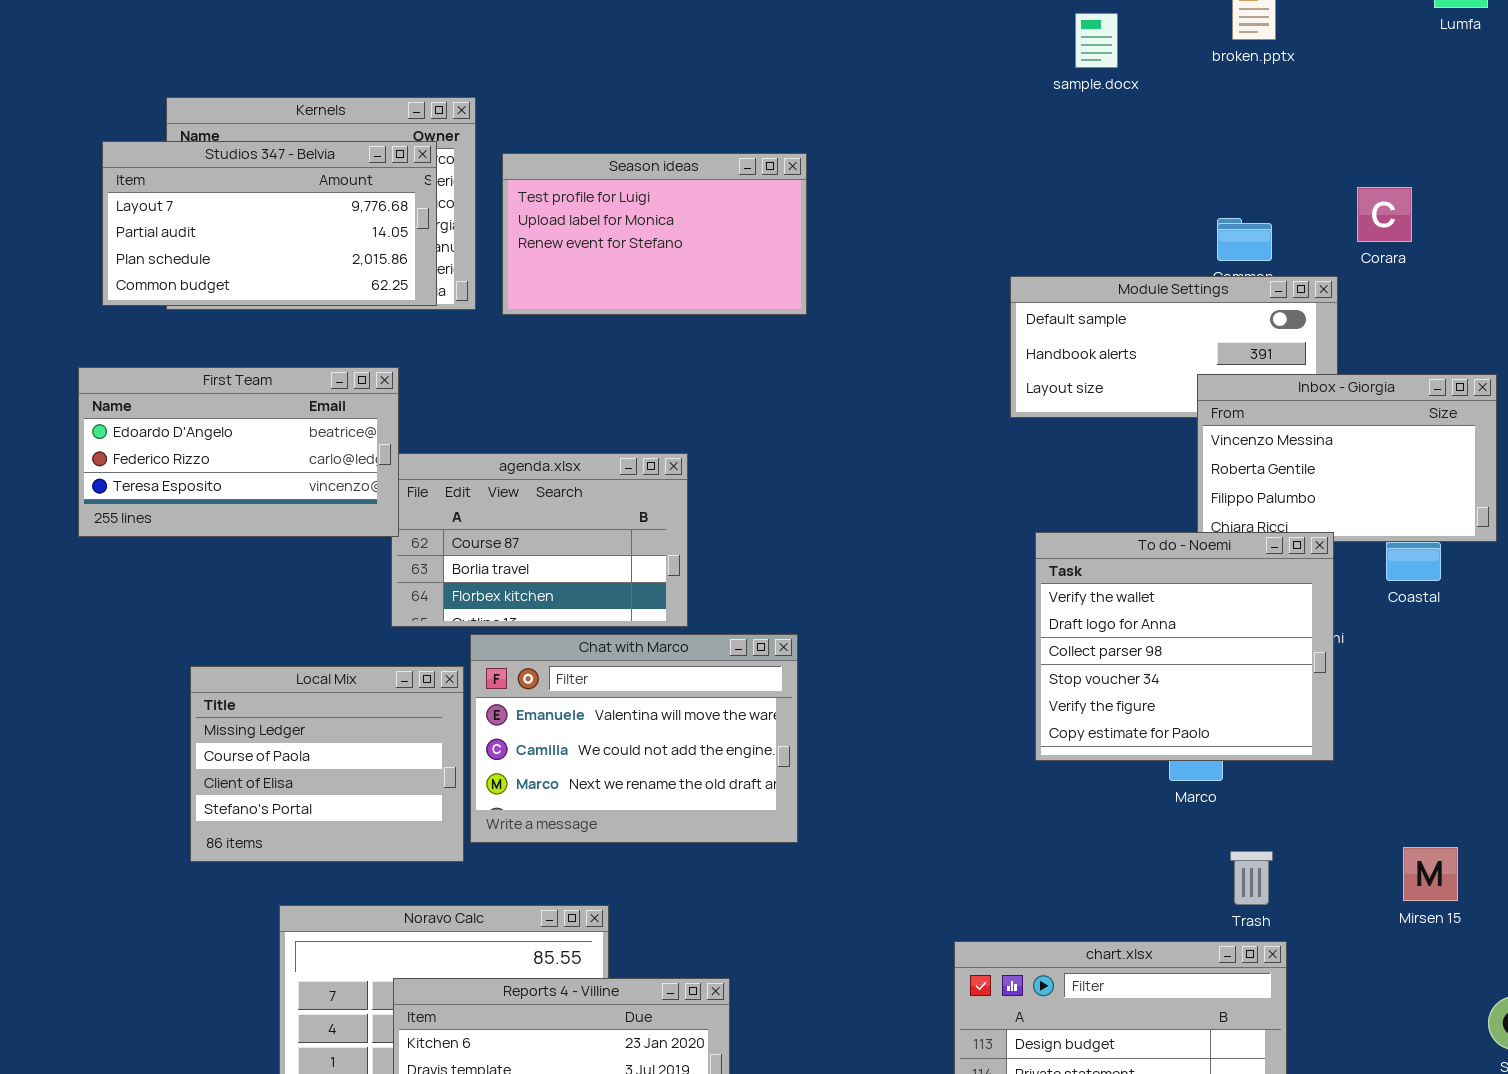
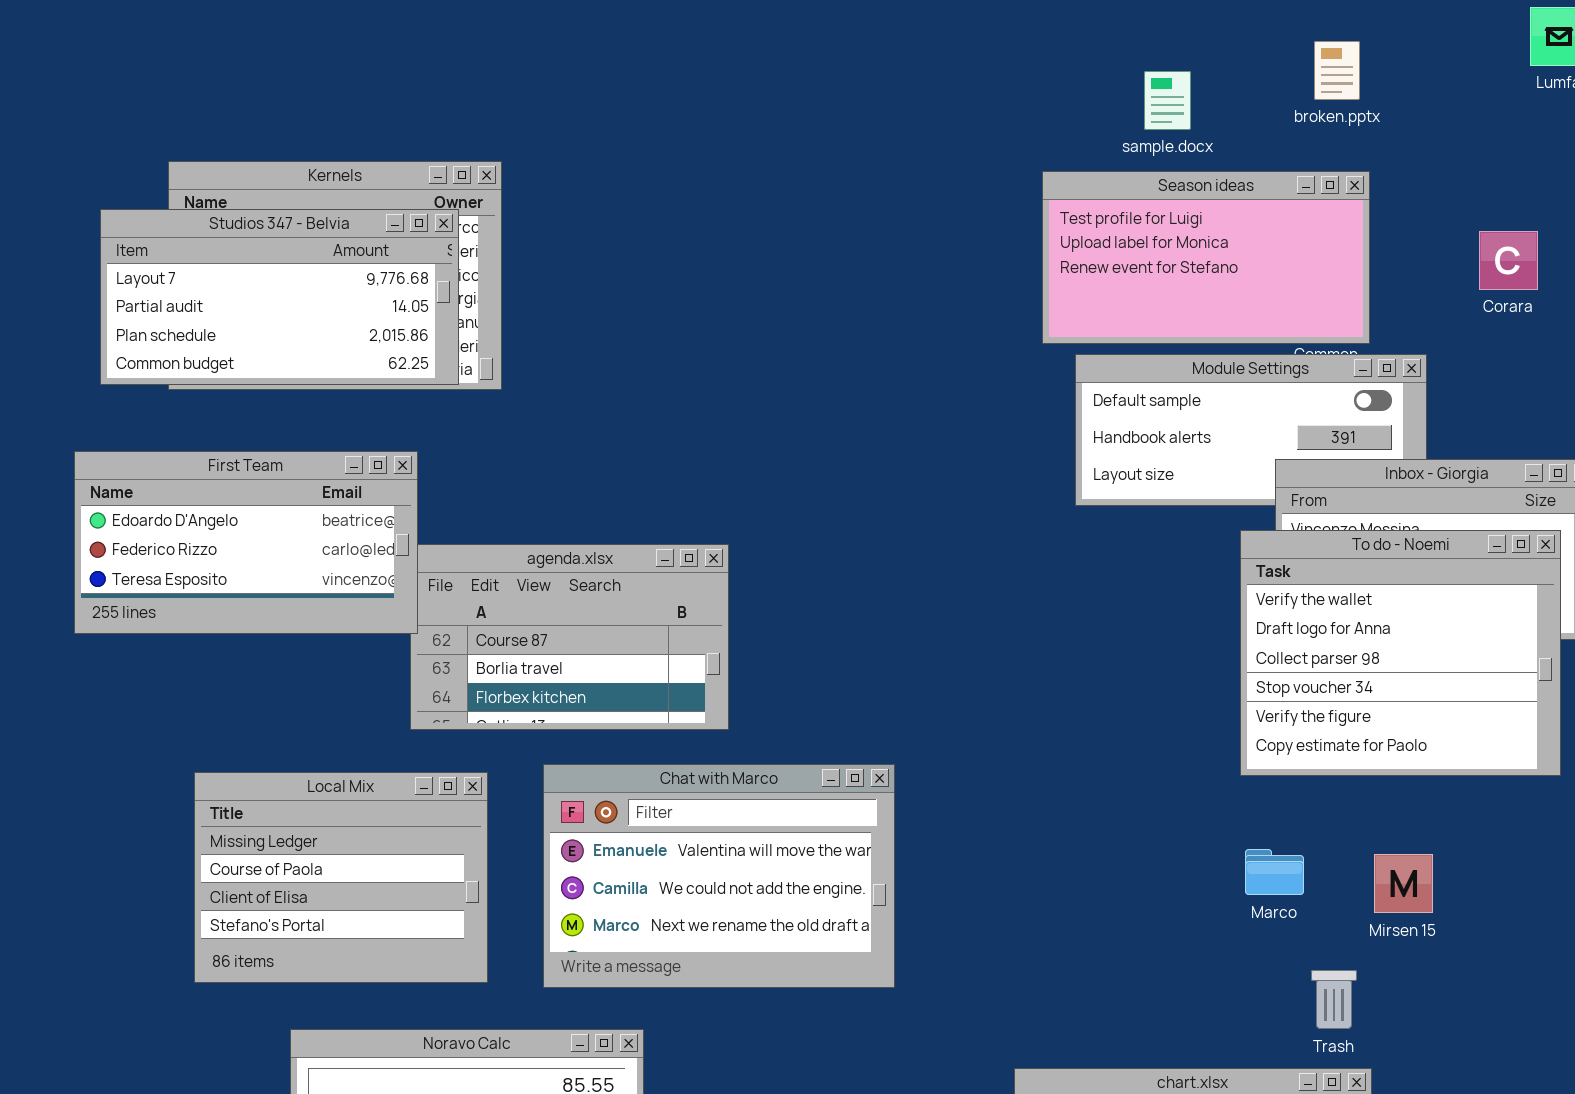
Season ideas: [502,153,807,315] -> [1042,171,1370,344], moved
Corara: [1357,187,1412,242] -> [1479,231,1538,290], moved
To do - Noemi: [1035,532,1334,761] -> [1240,530,1561,776], moved
Chat with Marco: [470,634,798,843] -> [543,764,895,988], moved
Mirsen 15: [1403,847,1458,901] -> [1374,854,1433,913], moved

